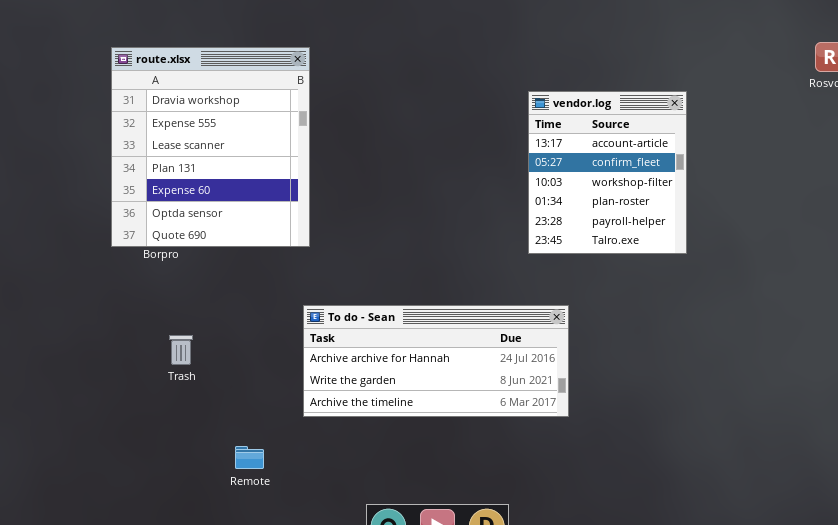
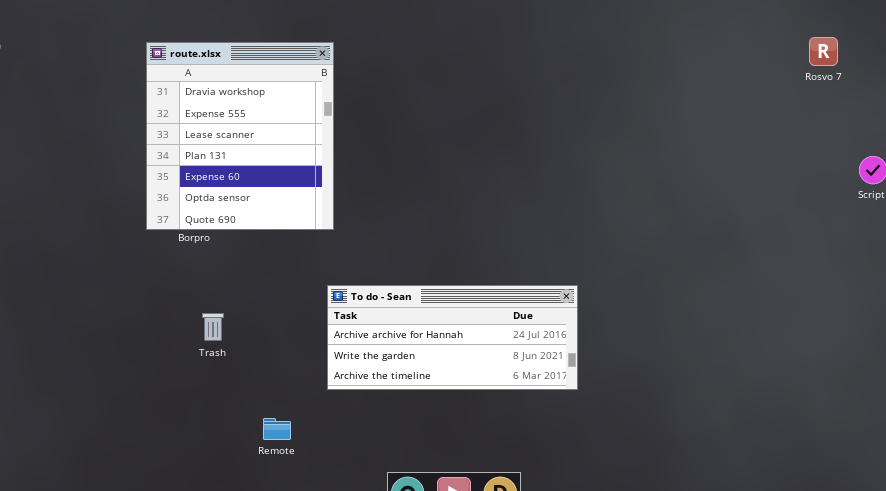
vendor.log: [528,91,687,254] -> none, closed

